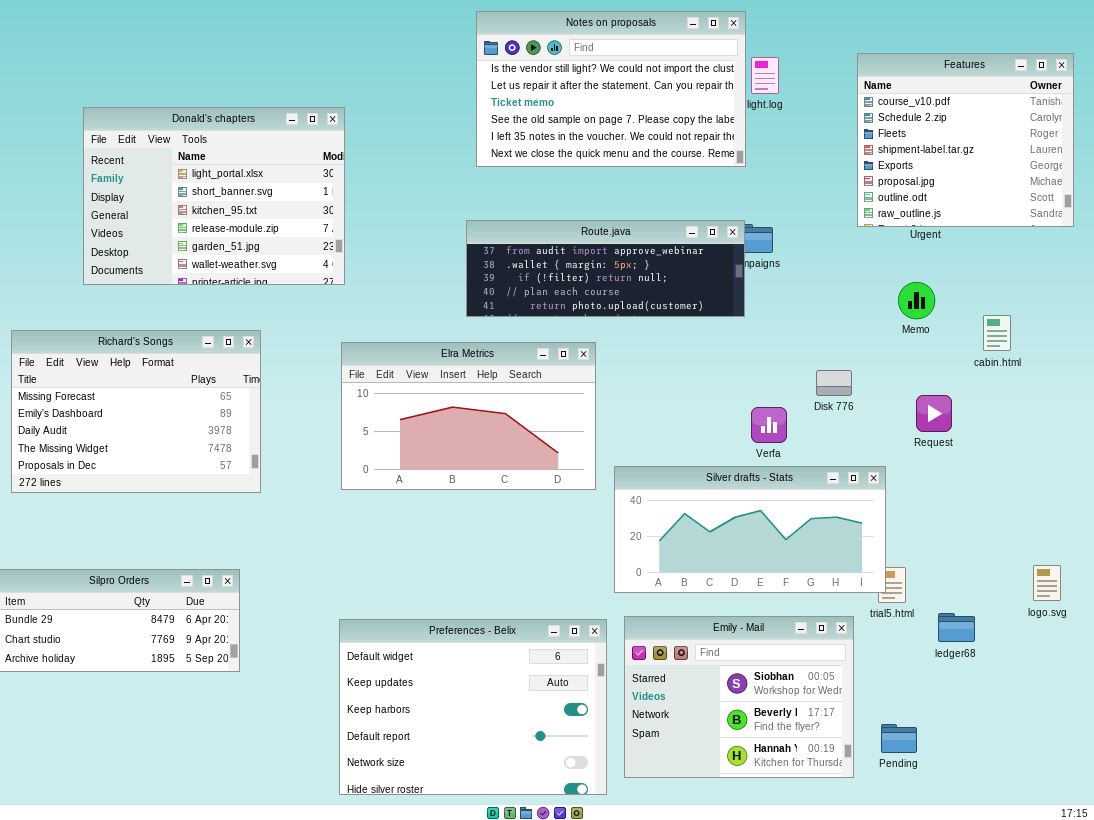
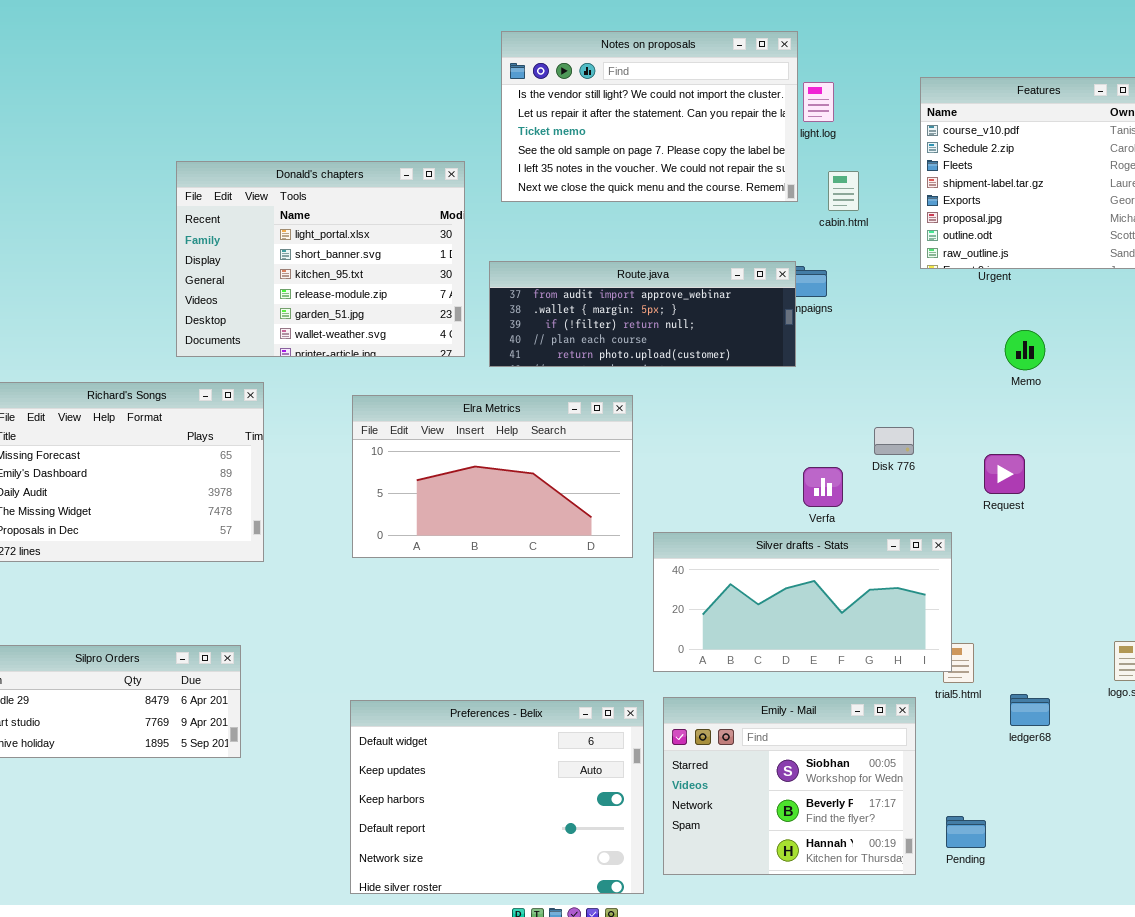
Donald's chapters: [83,107,345,285] -> [176,161,465,357], moved
Memo: [898,282,935,319] -> [1005,330,1045,370], moved
cabin.html: [983,315,1011,351] -> [828,171,859,211], moved

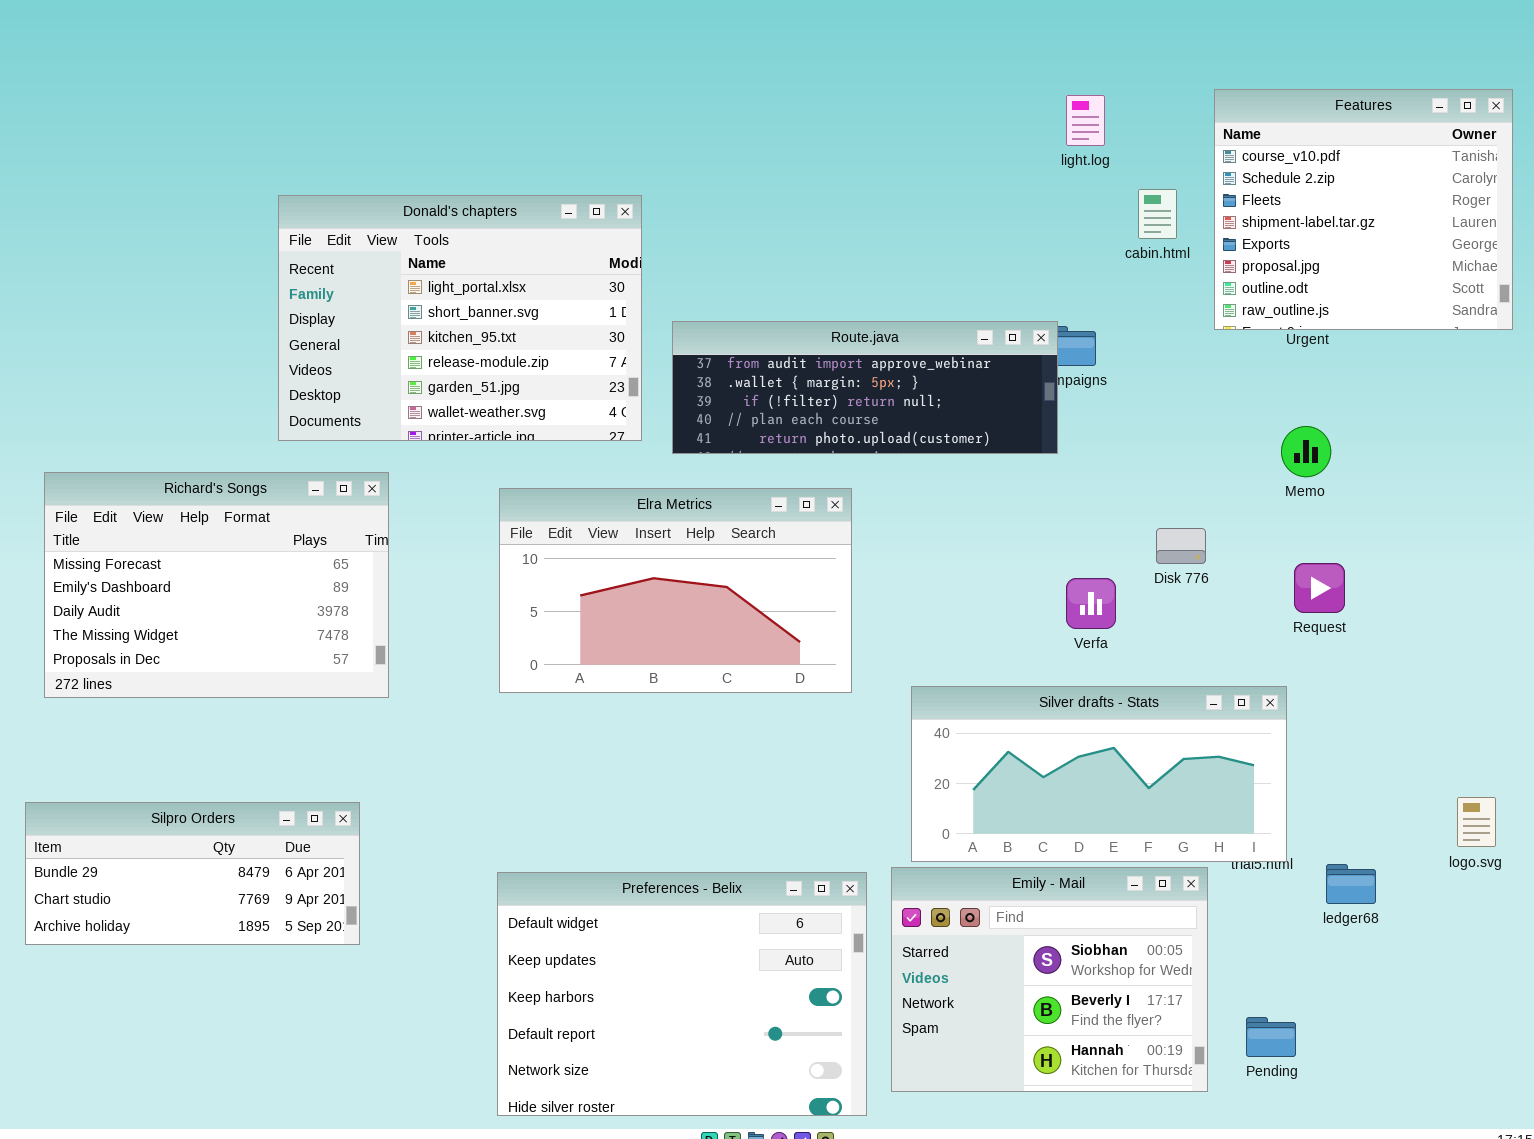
Notes on proposals: [501,31,798,202] -> none, closed
cabin.html: [828,171,859,211] -> [1138,189,1177,239], moved
Memo: [1005,330,1045,370] -> [1281,426,1331,477], moved
Silver drafts - Stats: [653,532,952,672] -> [911,686,1287,862], moved

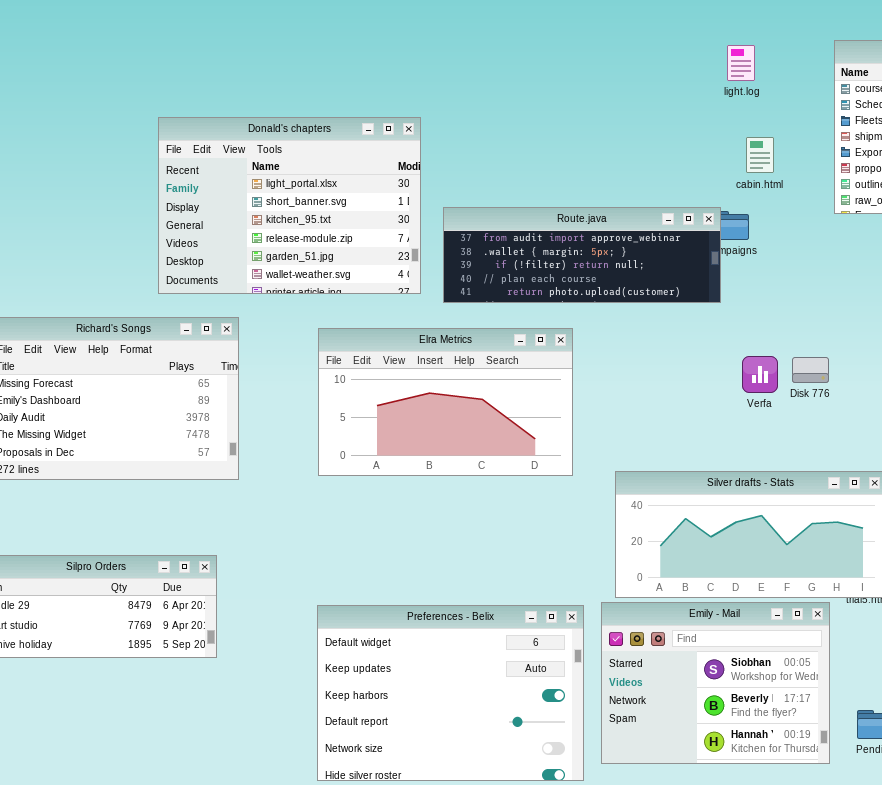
cabin.html: [1138,189,1177,239] -> [746,137,774,173], moved
Verfa: [1066,578,1116,629] -> [742,356,778,393], moved

